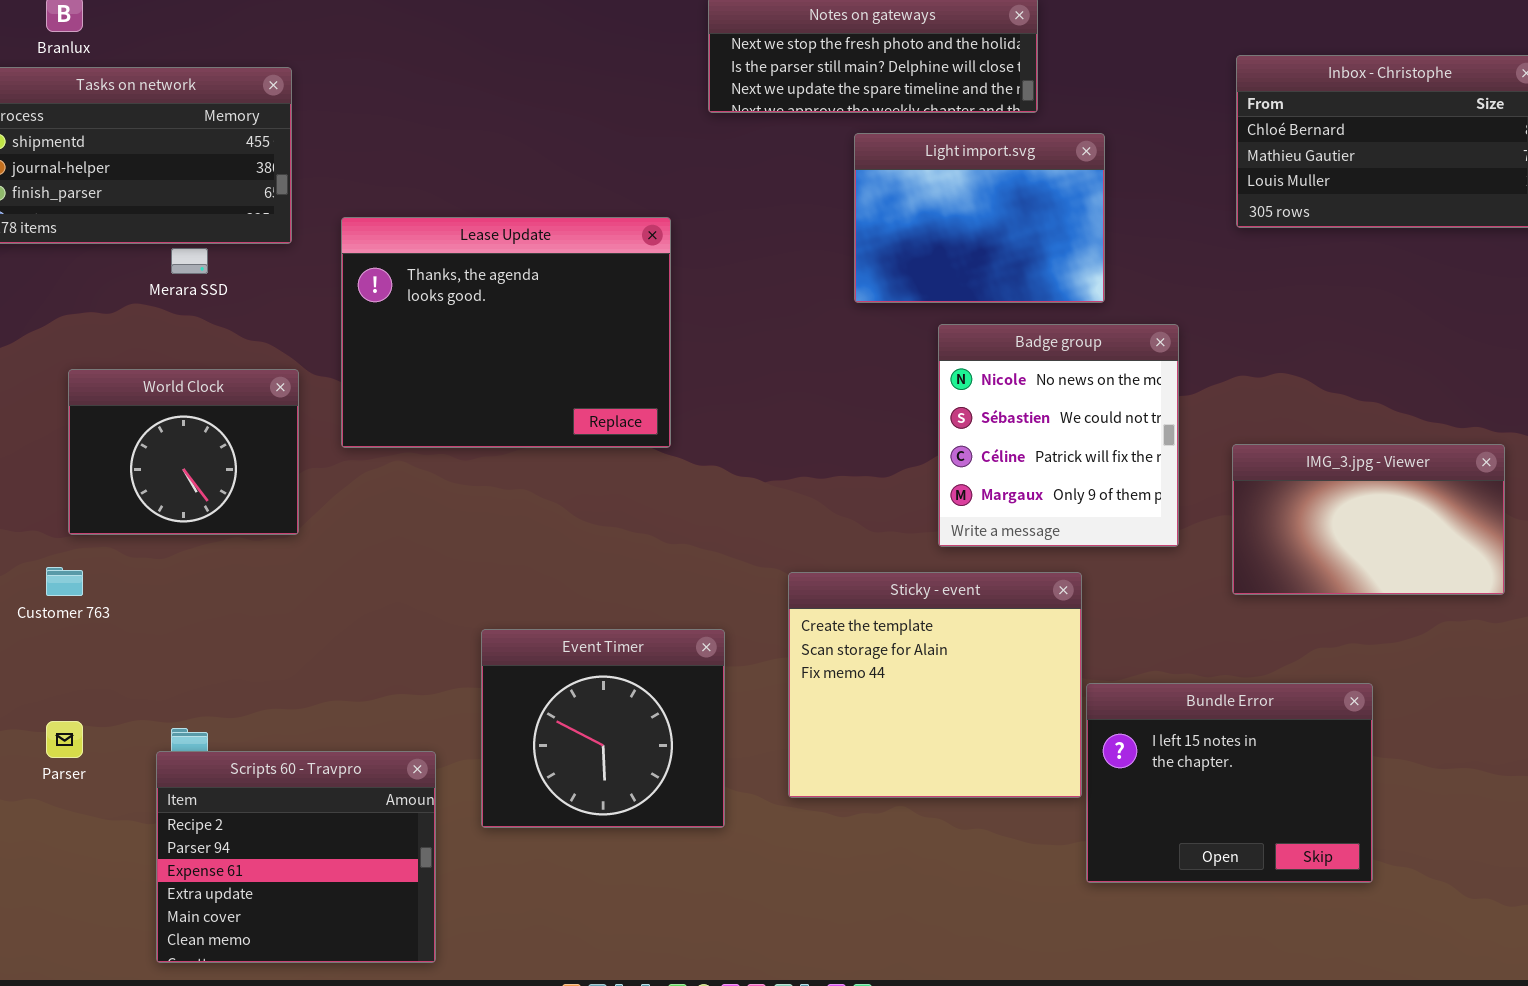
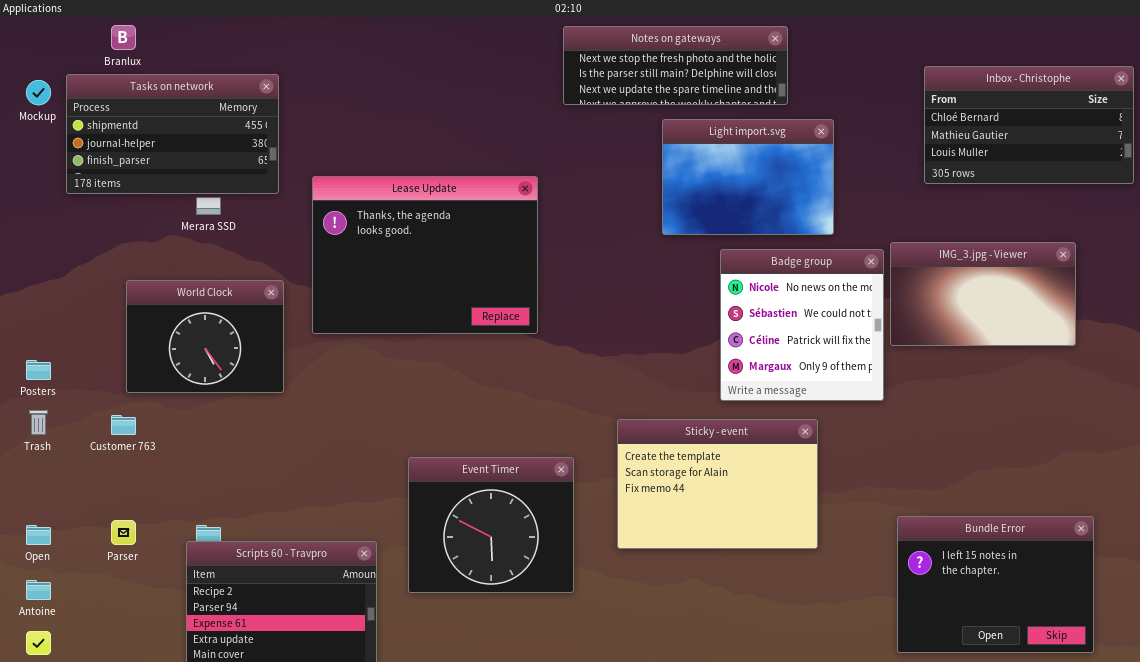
IMG_3.jpg - Viewer: [1232,444,1505,595] -> [890,242,1076,346], moved
Sticky - event: [788,572,1082,798] -> [617,419,818,549], resized
Bundle Error: [1086,683,1373,883] -> [897,516,1094,653], moved

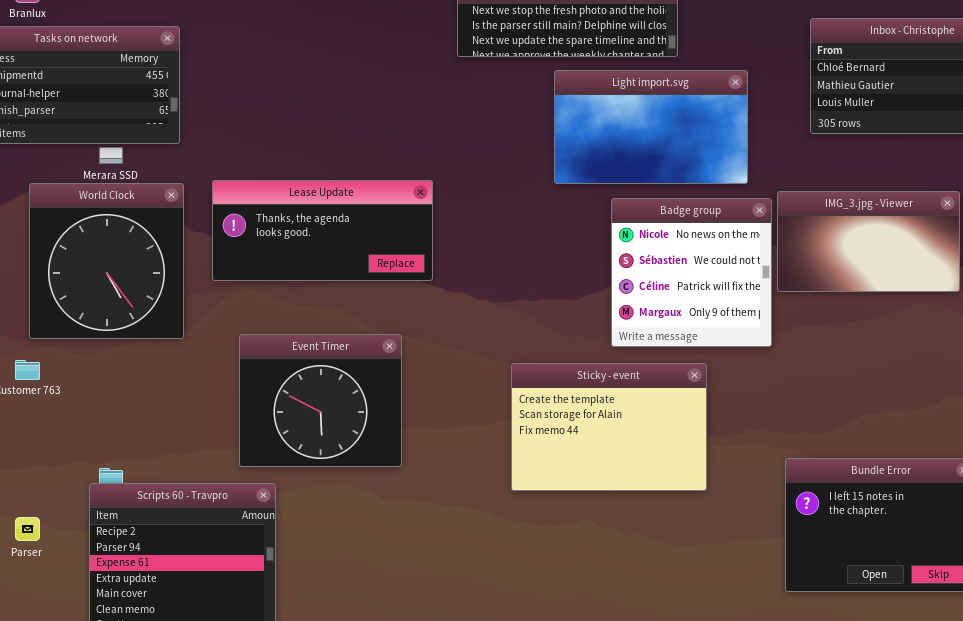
Light import.svg: [662,119,834,235] -> [554,70,748,184], resized
Lease Update: [312,176,538,334] -> [212,180,433,281], resized
World Clock: [126,280,284,393] -> [29,183,184,339], resized
Event Timer: [408,457,574,593] -> [239,334,402,467], moved
Parser: [111,520,136,545] -> [15,517,40,541], moved

